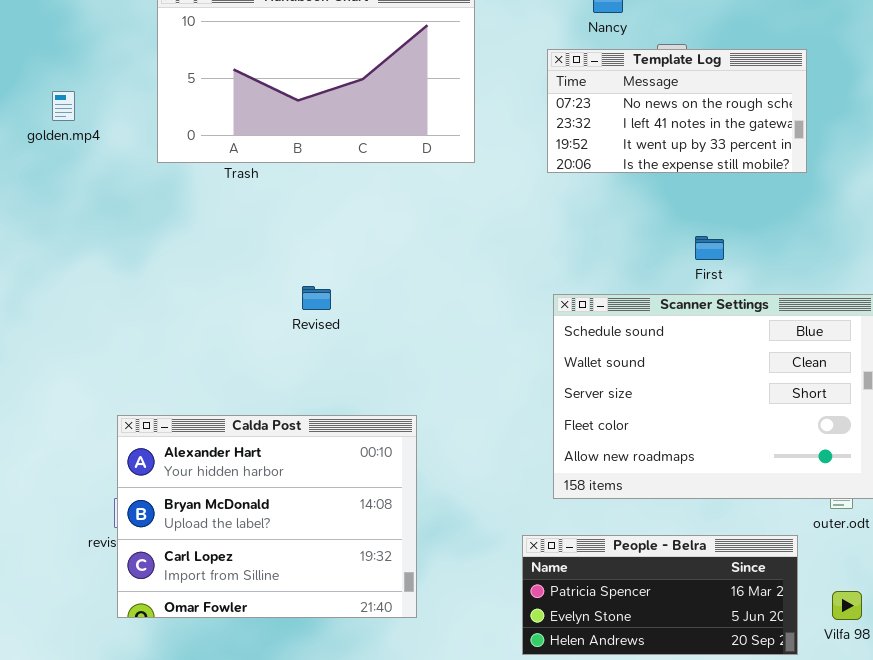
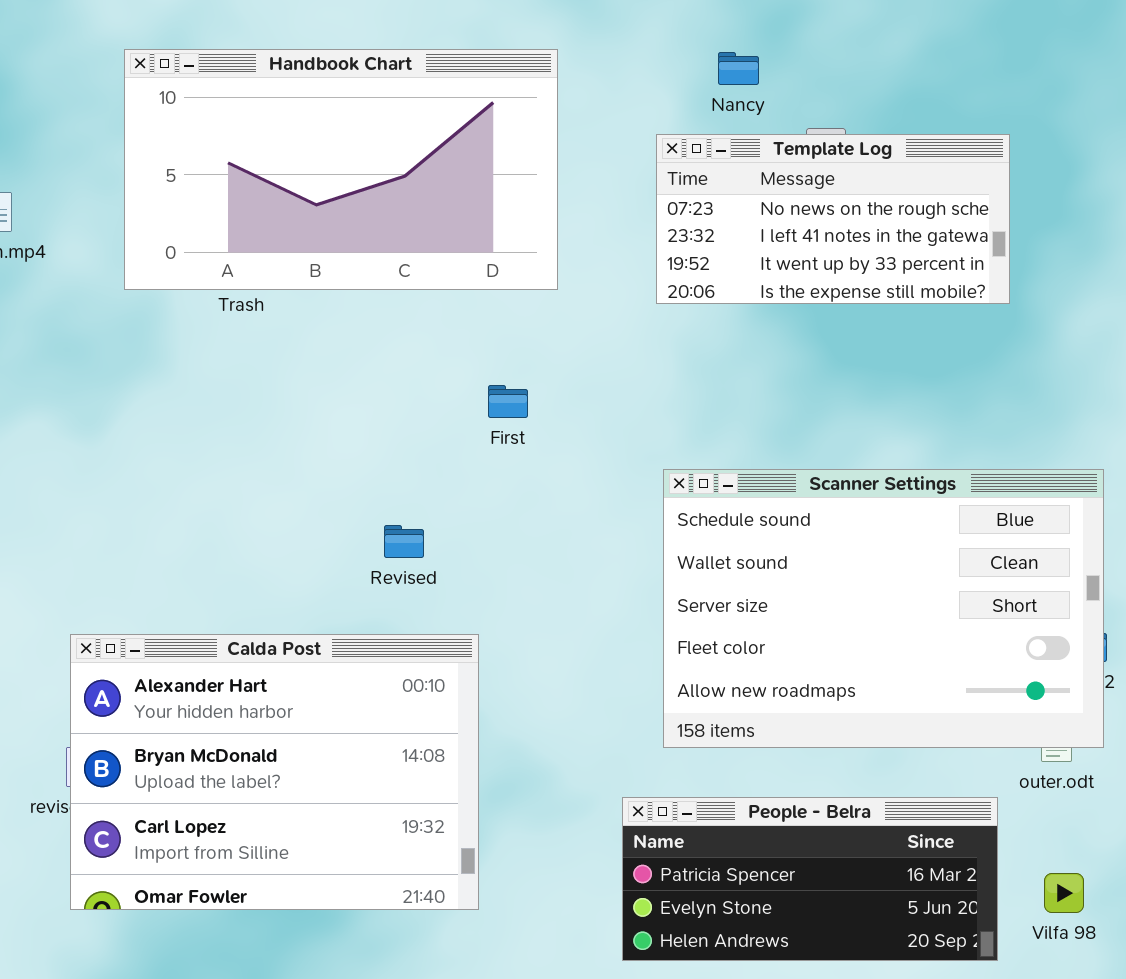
First: [695,236,724,260] -> [488,385,528,418], moved
Revised: [302,286,331,310] -> [384,525,424,558], moved

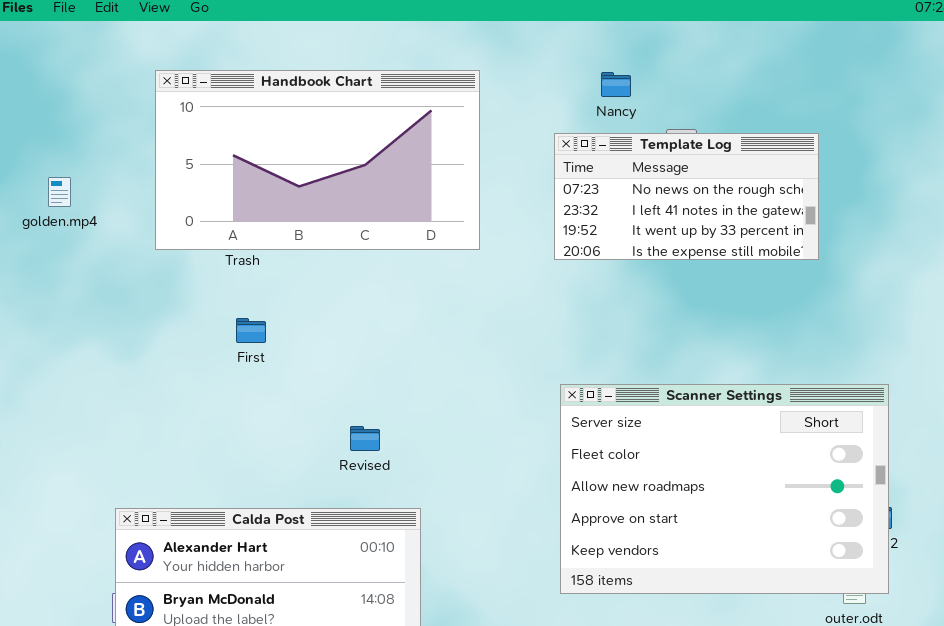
First: [488,385,528,418] -> [236,318,266,343], moved
Scanner Settings: [663,469,1104,748] -> [560,384,889,594], scrolled down 2 rows

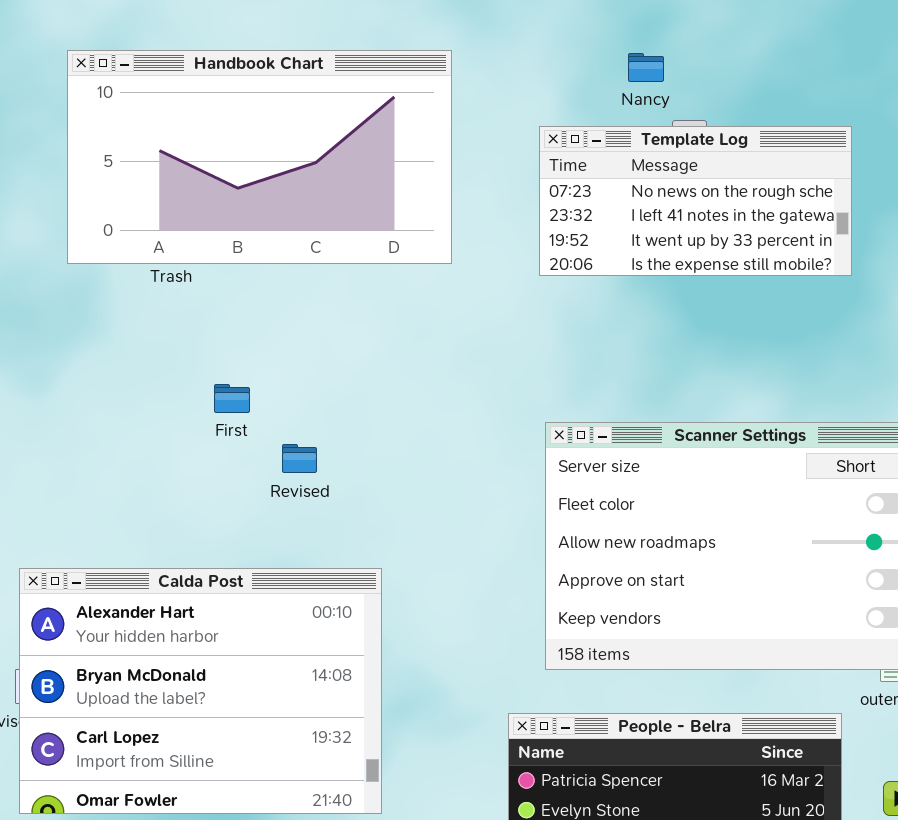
Nancy: [601,72,631,97] -> [628,53,664,82], moved
First: [236,318,266,343] -> [214,384,250,413], moved
Revised: [350,426,380,451] -> [282,444,317,473], moved

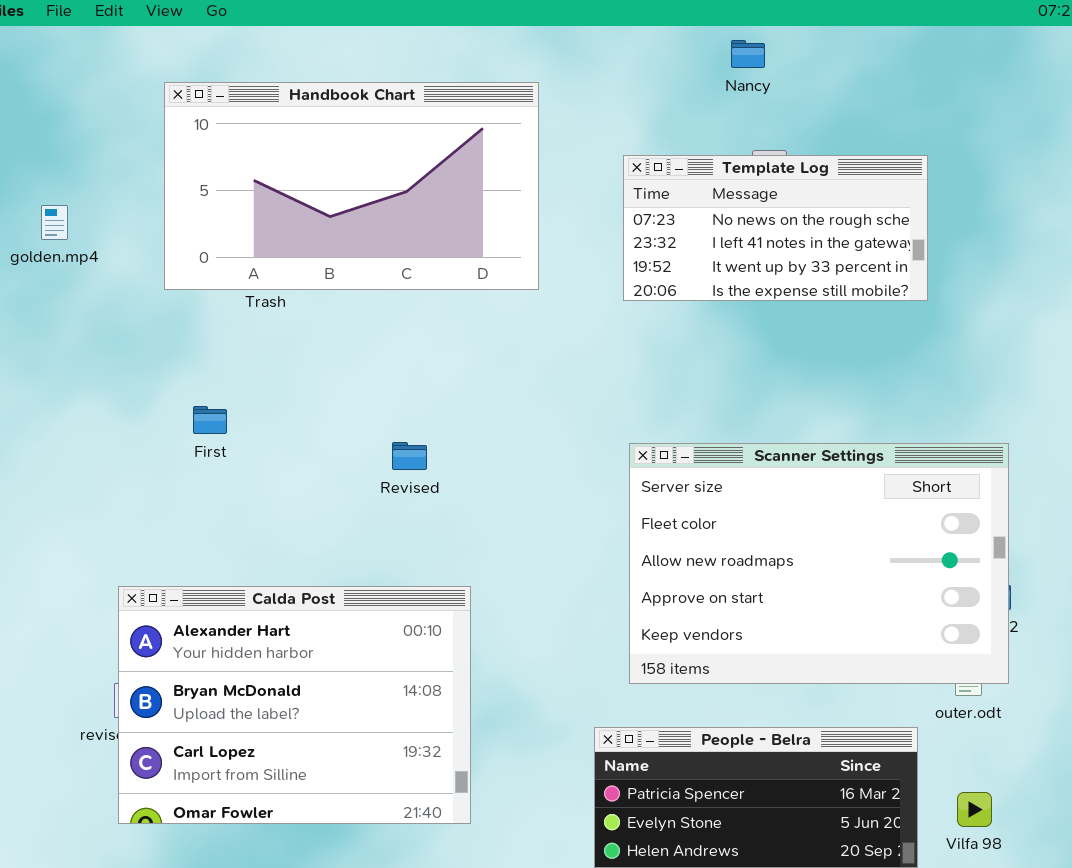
Nancy: [628,53,664,82] -> [731,40,765,68], moved
First: [214,384,250,413] -> [193,406,227,434], moved
Revised: [282,444,317,473] -> [392,442,427,470], moved

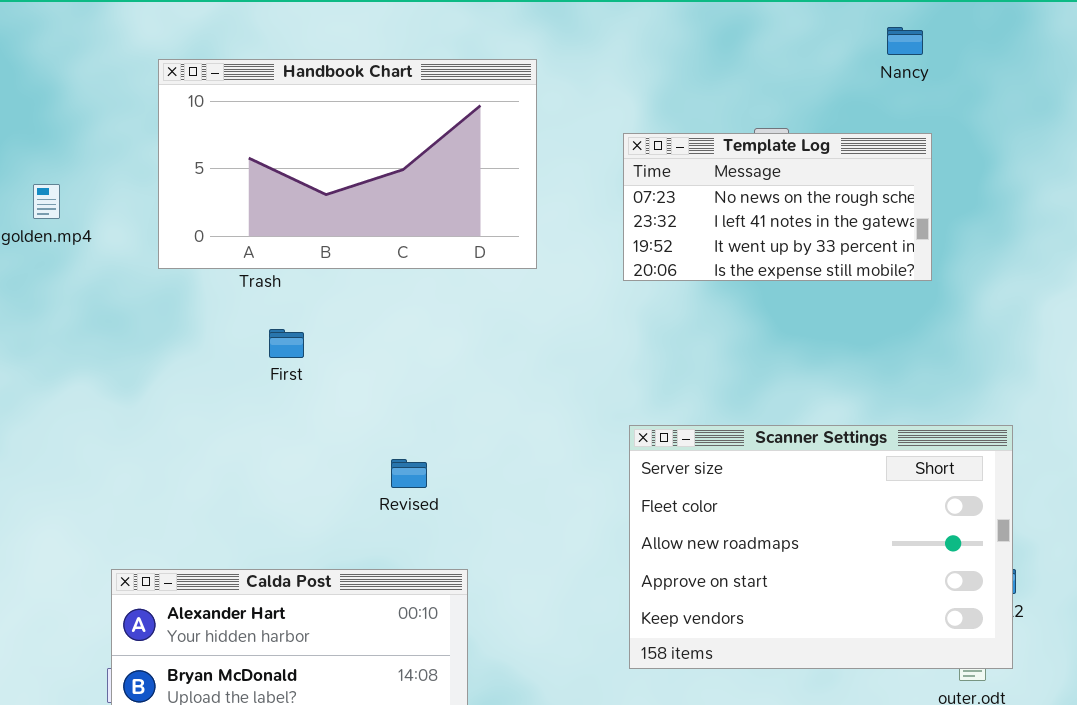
Nancy: [731,40,765,68] -> [887,27,923,55], moved
First: [193,406,227,434] -> [269,329,304,358], moved
Revised: [392,442,427,470] -> [391,459,427,488], moved

